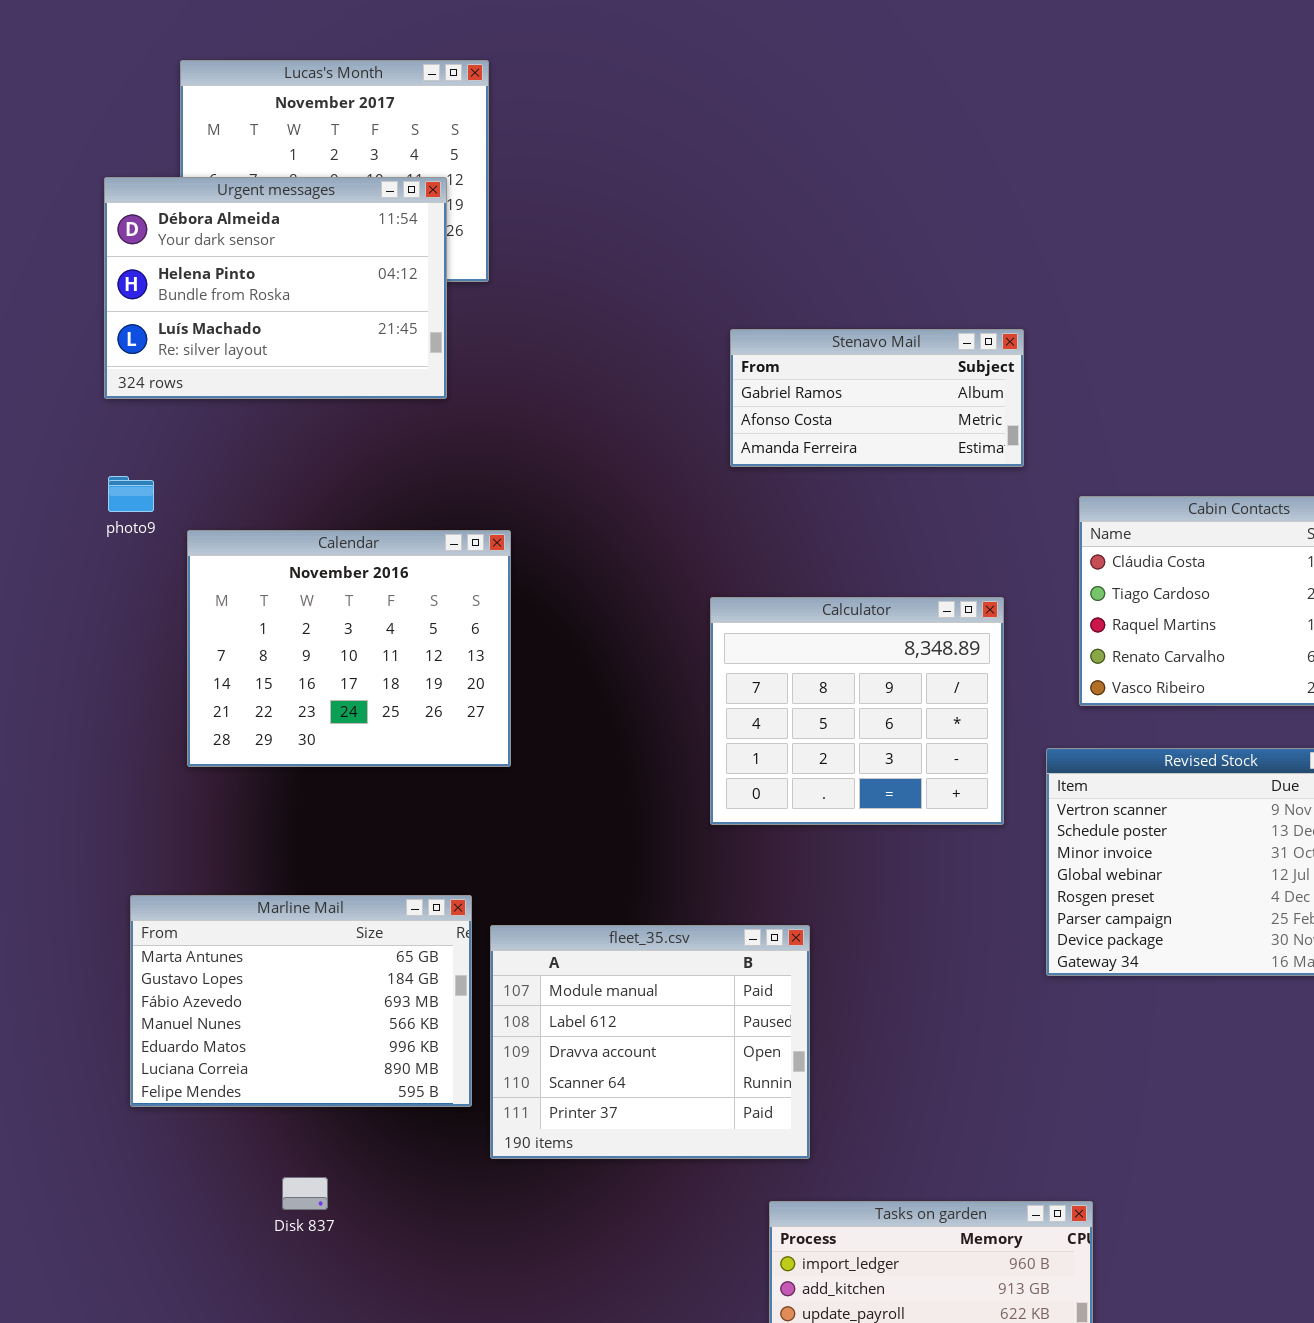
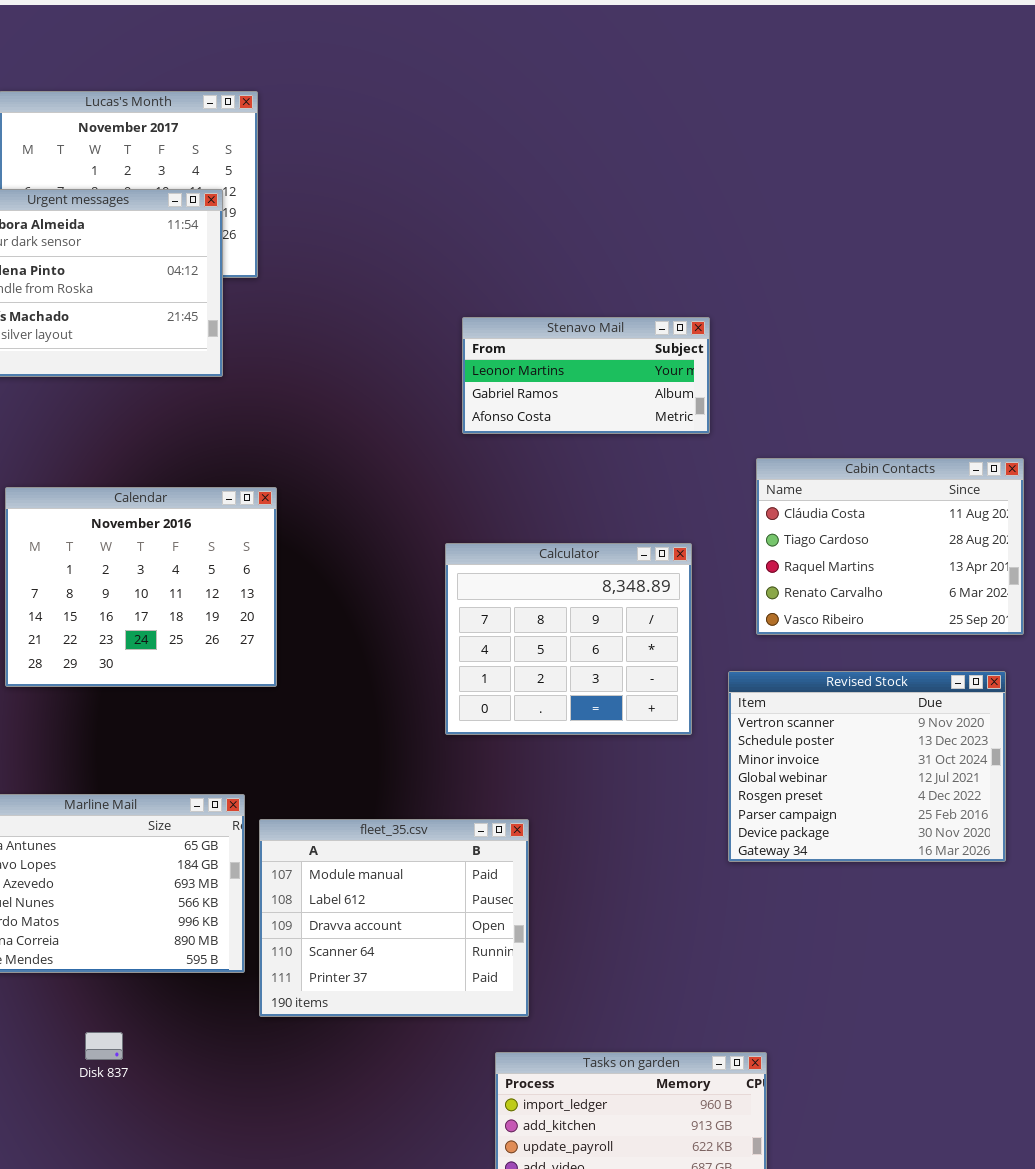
Stenavo Mail: [730,329,1024,467] -> [462,317,710,434], scrolled up 1 row

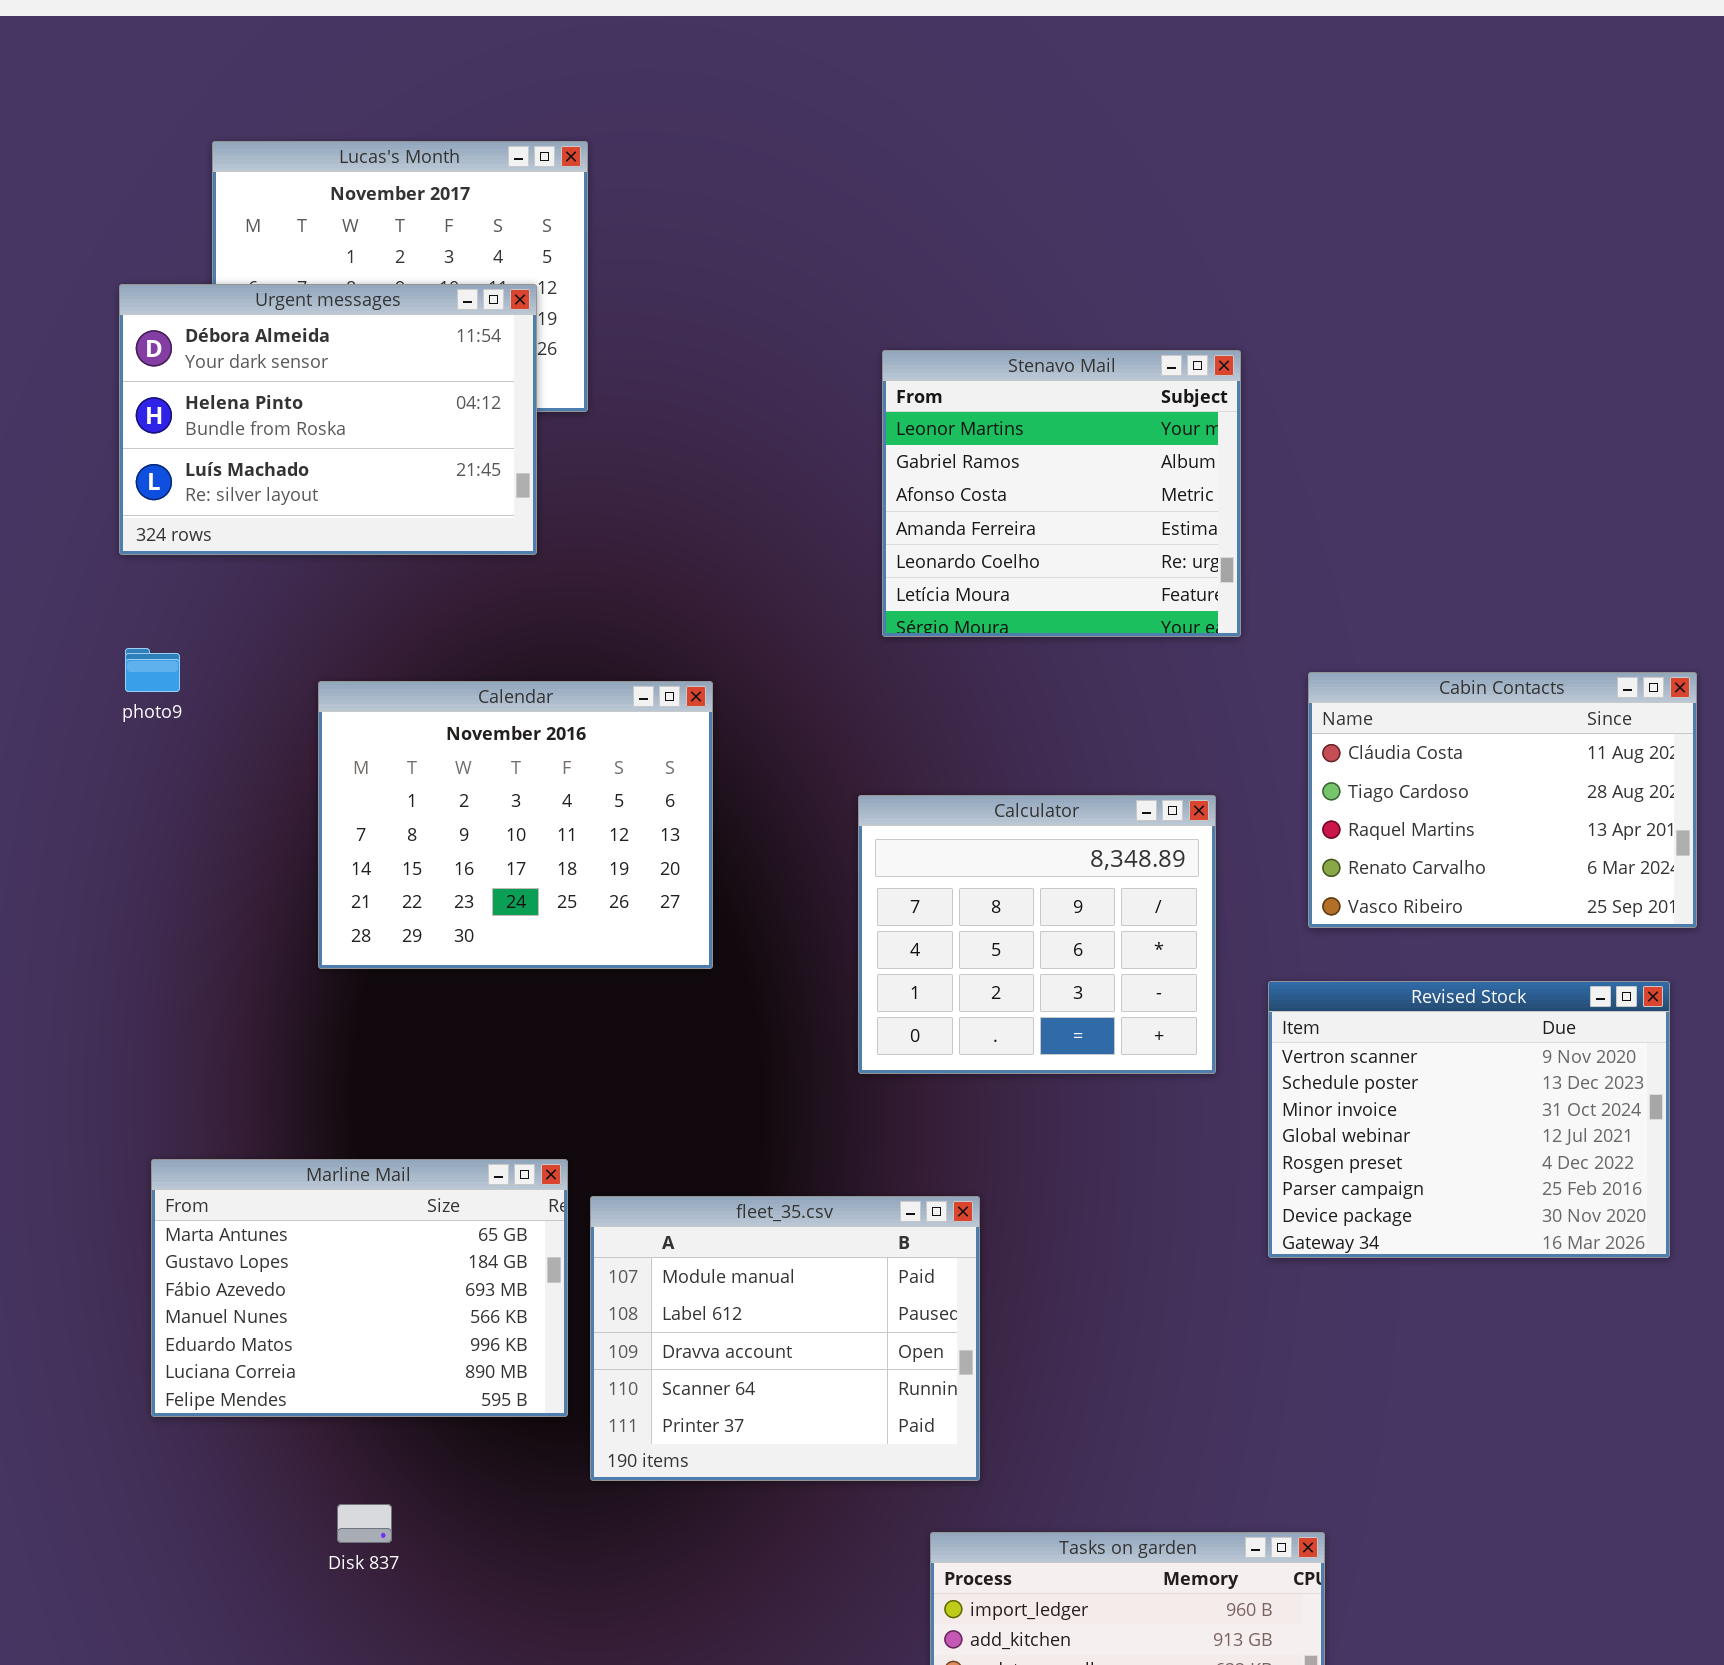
Stenavo Mail: [462,317,710,434] -> [882,350,1241,637], resized
Calendar: [5,487,277,687] -> [318,681,713,969], moved

